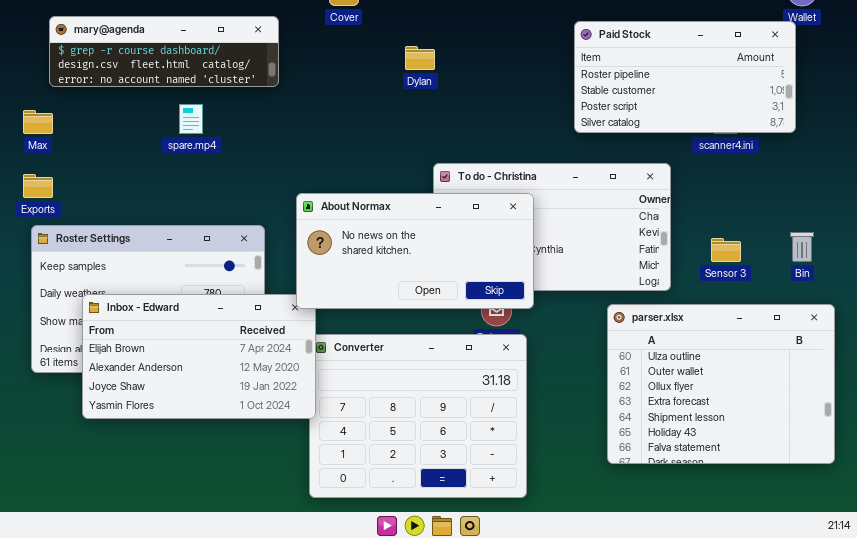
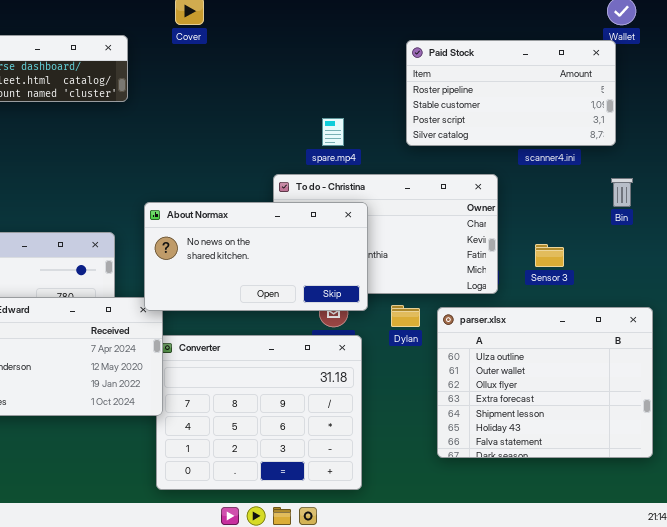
Dylan: [405,46,435,70] -> [391,305,420,327], moved
spare.mp4: [179,104,203,134] -> [322,118,344,146], moved
Bin: [790,232,814,262] -> [611,178,633,207], moved

